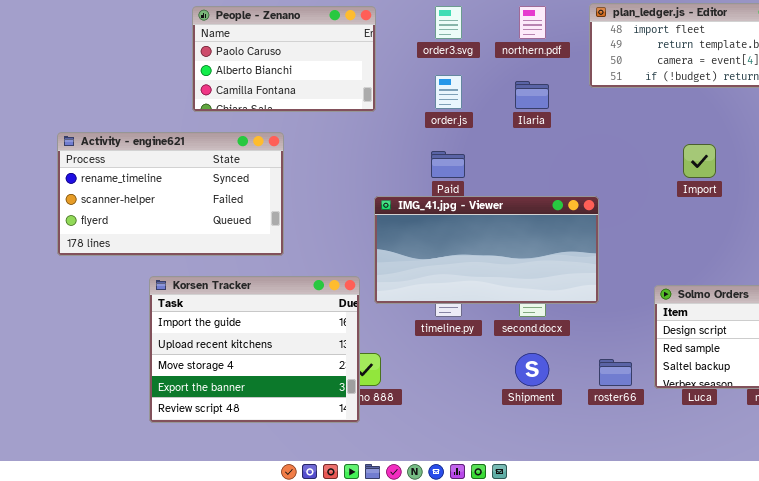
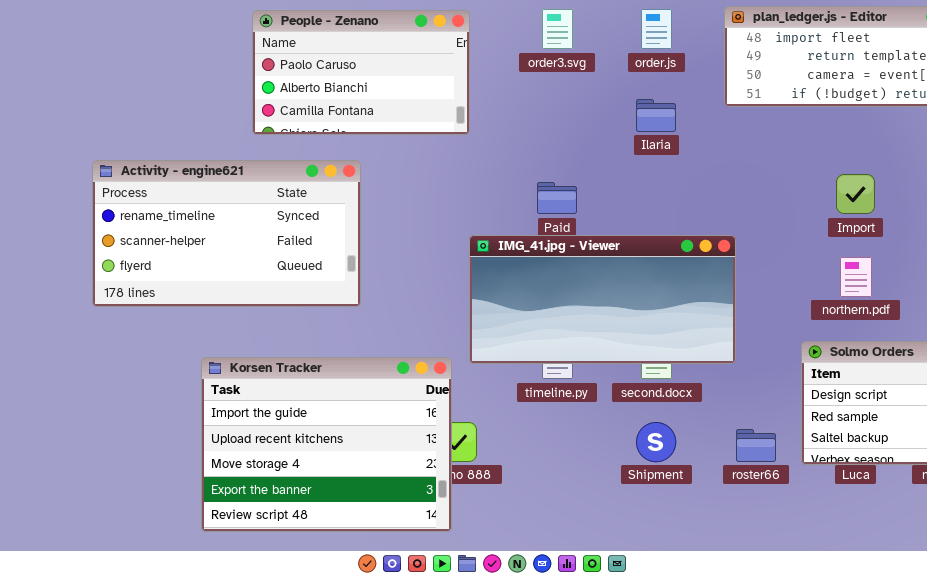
northern.pdf: [519,6,546,39] -> [840,257,872,297], moved
order.js: [435,75,462,109] -> [641,9,672,49], moved
Korsen Tracker: [149,276,360,423] -> [201,357,452,532], moved

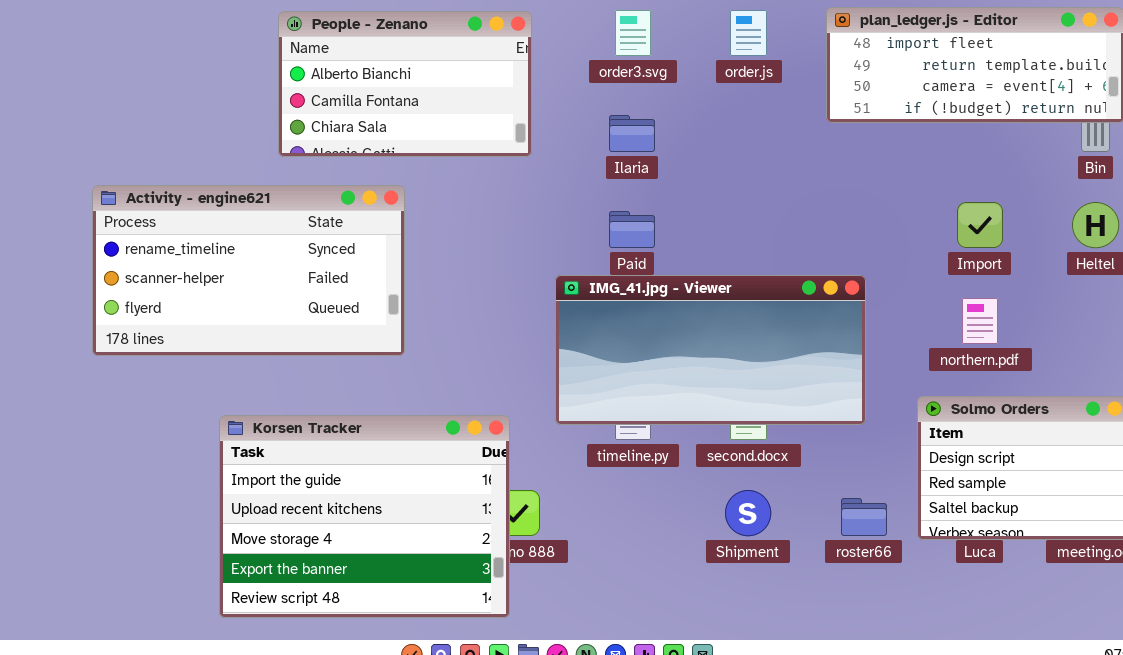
People - Zenano: [252,10,470,135] -> [278,11,532,157], scrolled down 1 row
Ilaria: [636,99,676,132] -> [609,115,655,152], moved
IMG_41.jpg - Viewer: [469,235,736,364] -> [555,275,866,425], moved

